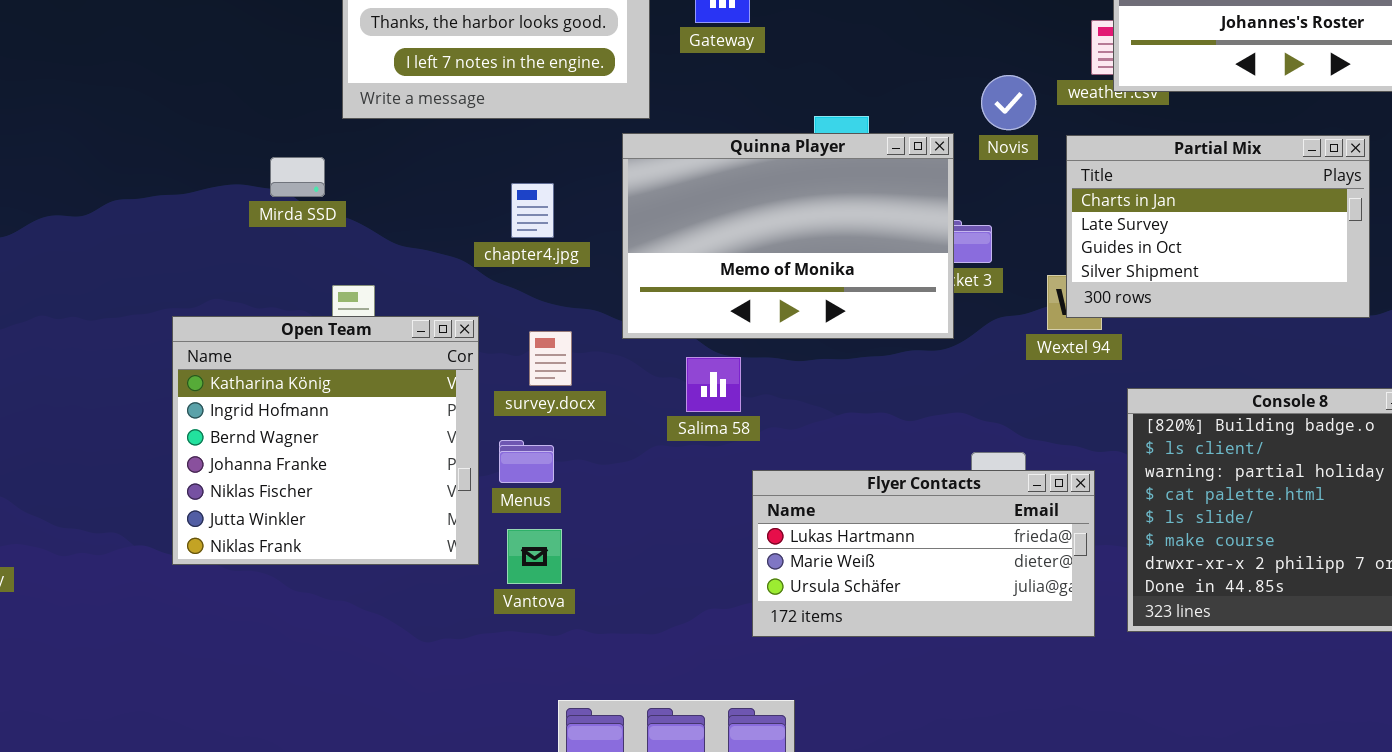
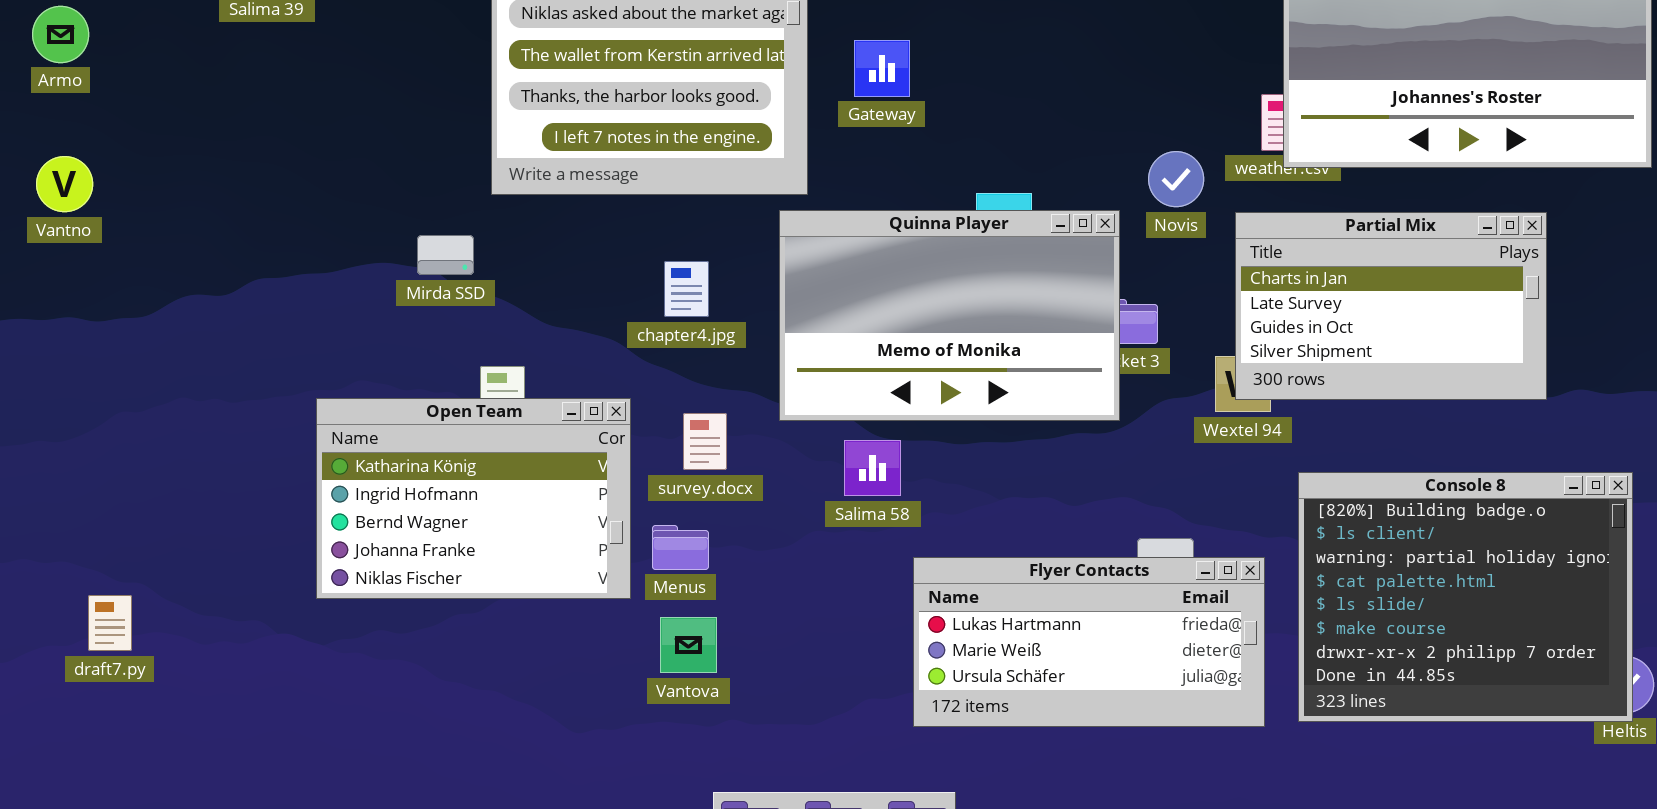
Open Team: [172,316,479,565] -> [316,398,631,599], resized

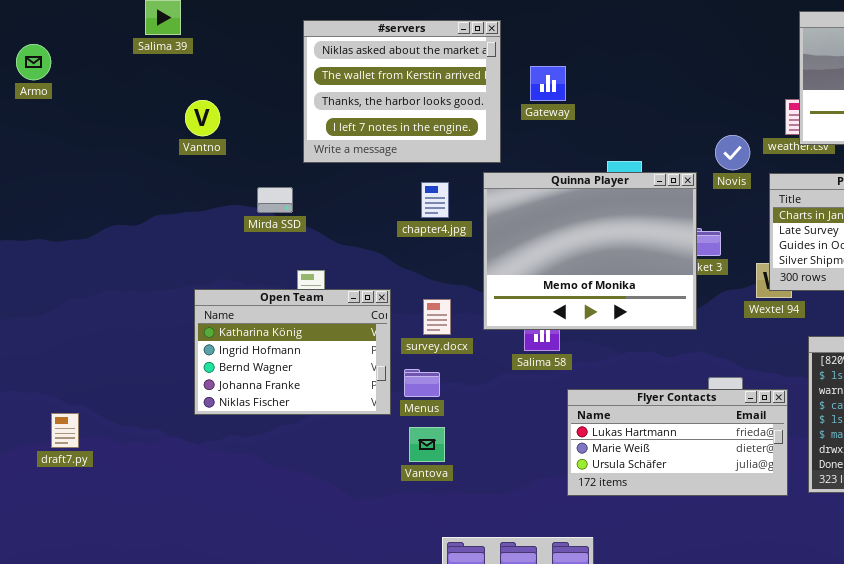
Vantno: [36,156,93,212] -> [185,100,220,136], moved
Quinna Player: [779,210,1120,421] -> [483,172,697,330], resized
chapter4.jpg: [664,261,709,317] -> [421,182,449,218], moved

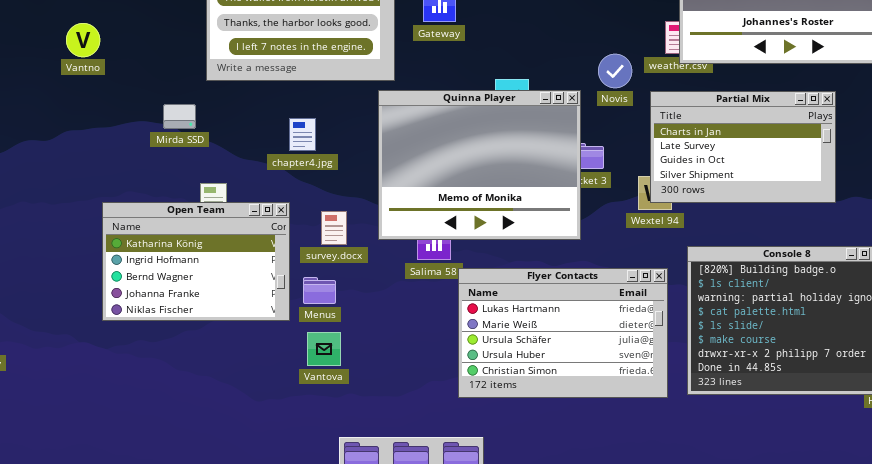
Vantno: [185,100,220,136] -> [66,23,100,57], moved
chapter4.jpg: [421,182,449,218] -> [289,118,316,151], moved
Flyer Contacts: [567,389,788,496] -> [458,268,668,398], resized

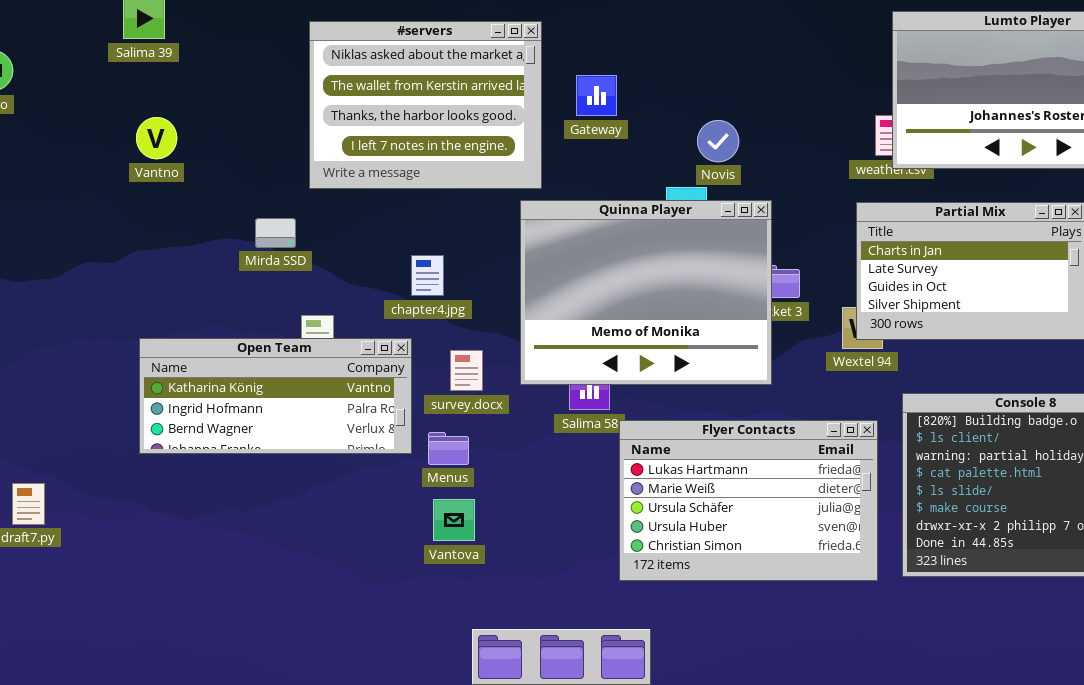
Novis: [598,54,632,88] -> [697,120,739,162], moved
chapter4.jpg: [289,118,316,151] -> [411,255,444,296], moved
Open Team: [102,202,290,321] -> [139,338,412,454], resized

